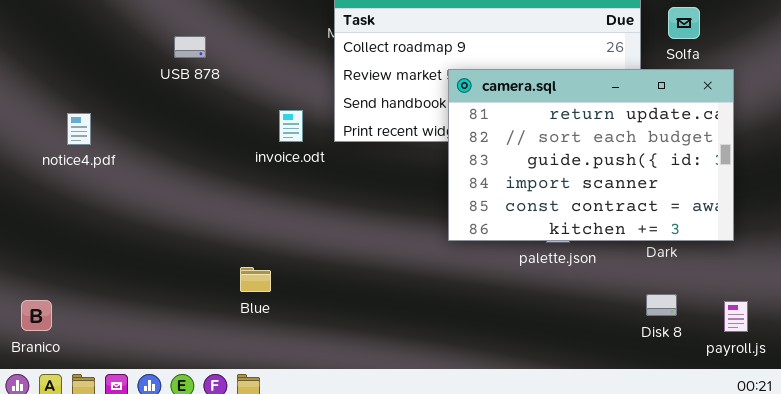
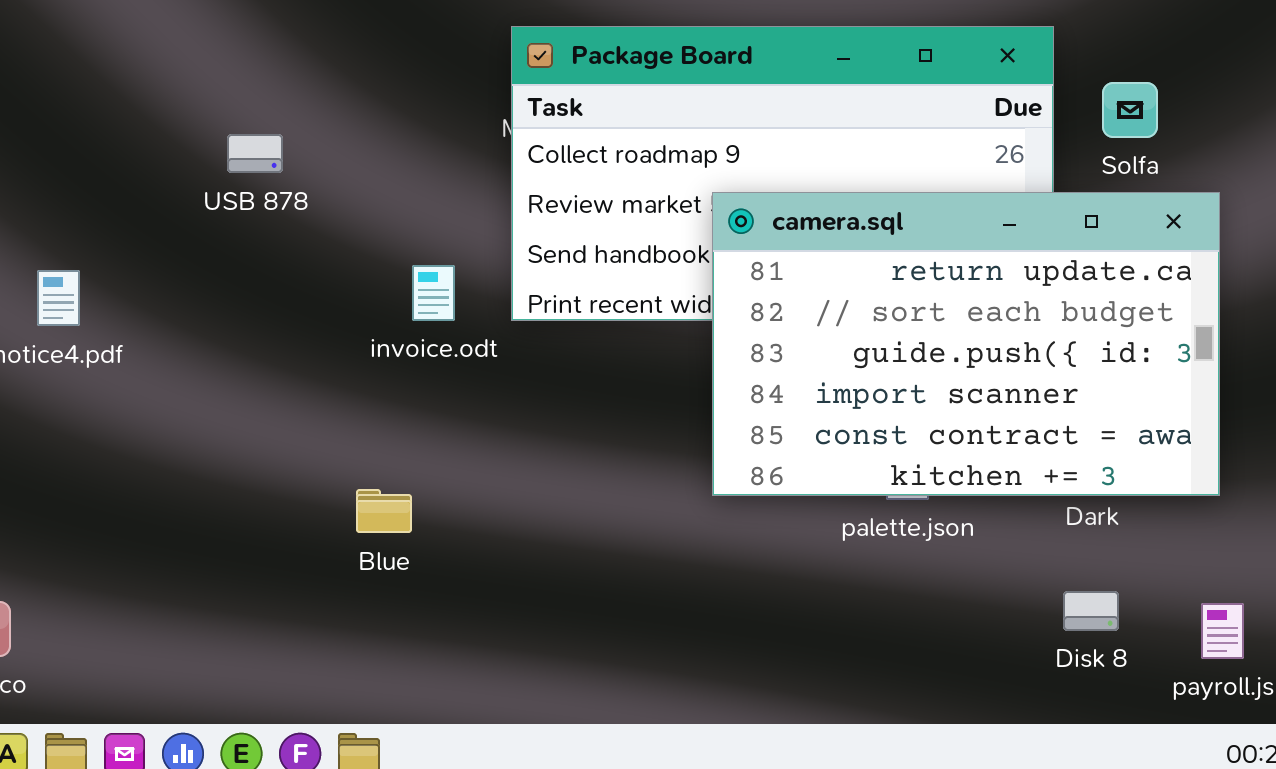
Blue: [240,267,271,292] -> [356,489,412,533], moved

